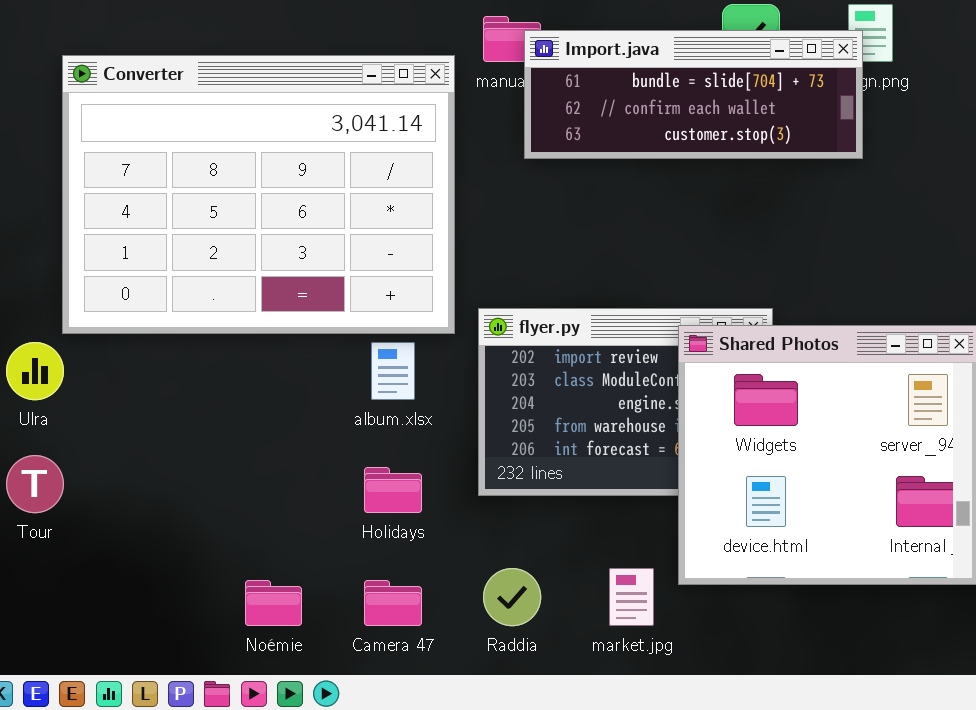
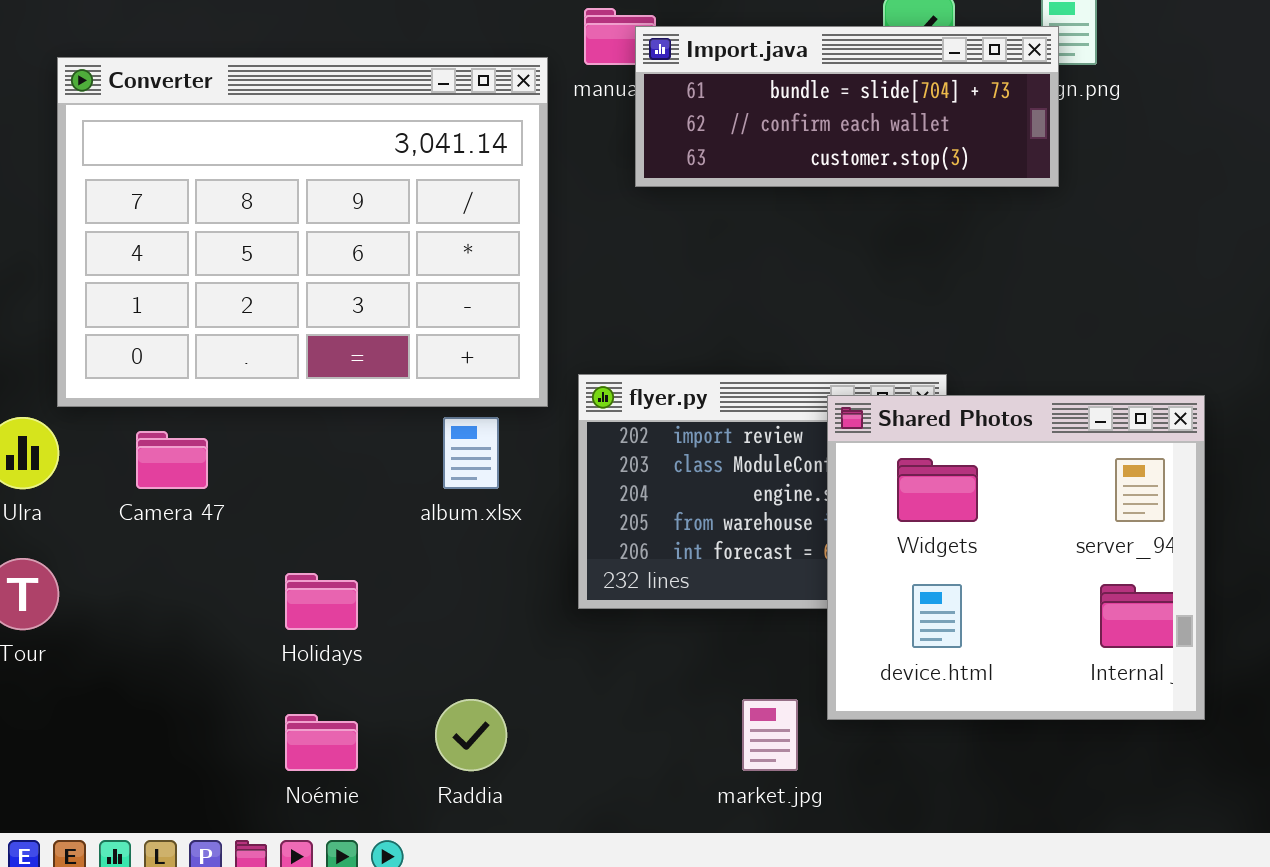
Holidays: [364,467,422,513] -> [285,573,358,630], moved
Raddia: [483,568,541,626] -> [435,699,507,771], moved
Camera 47: [364,580,422,626] -> [136,431,208,489], moved

